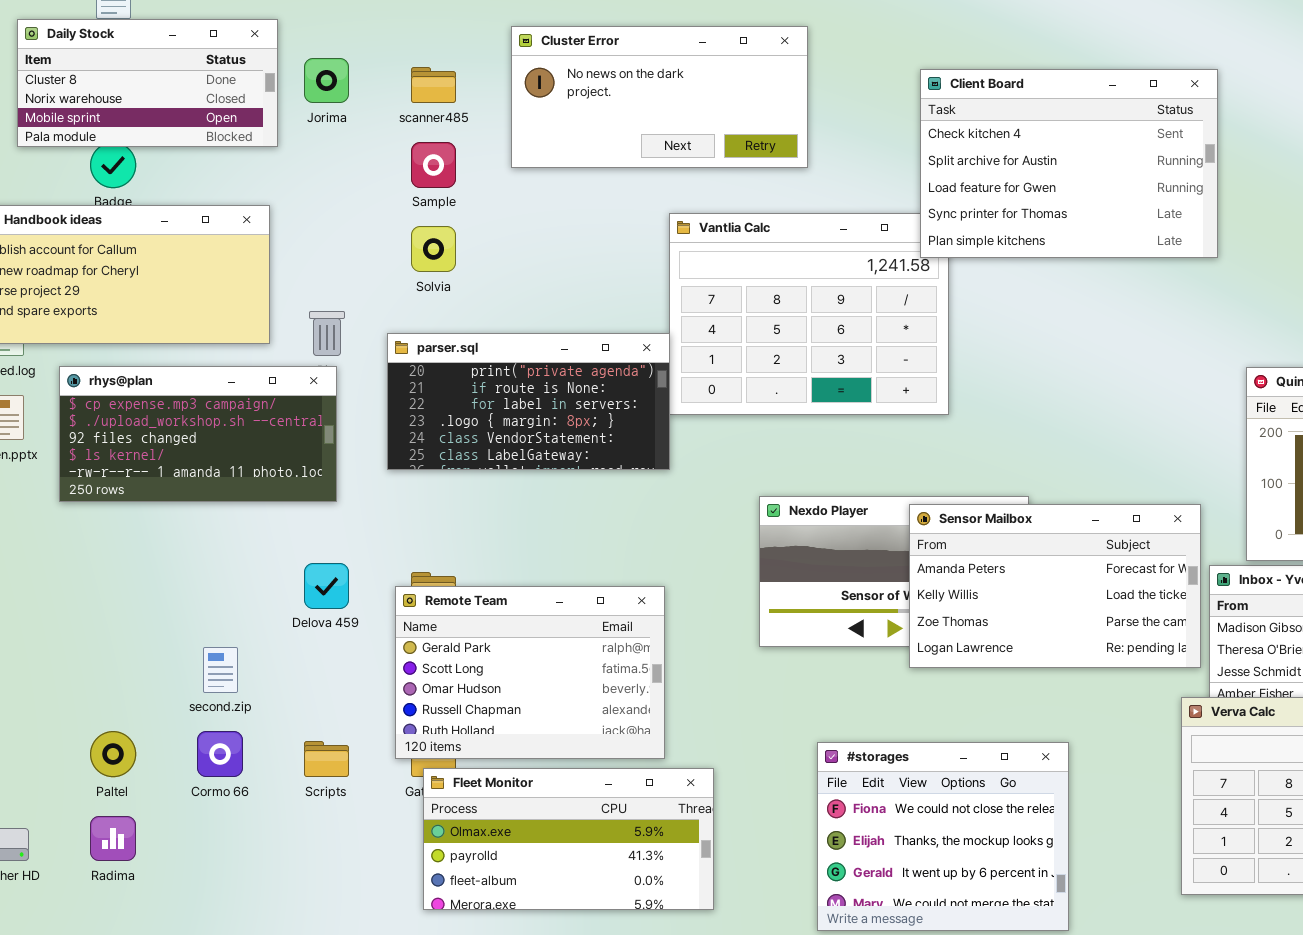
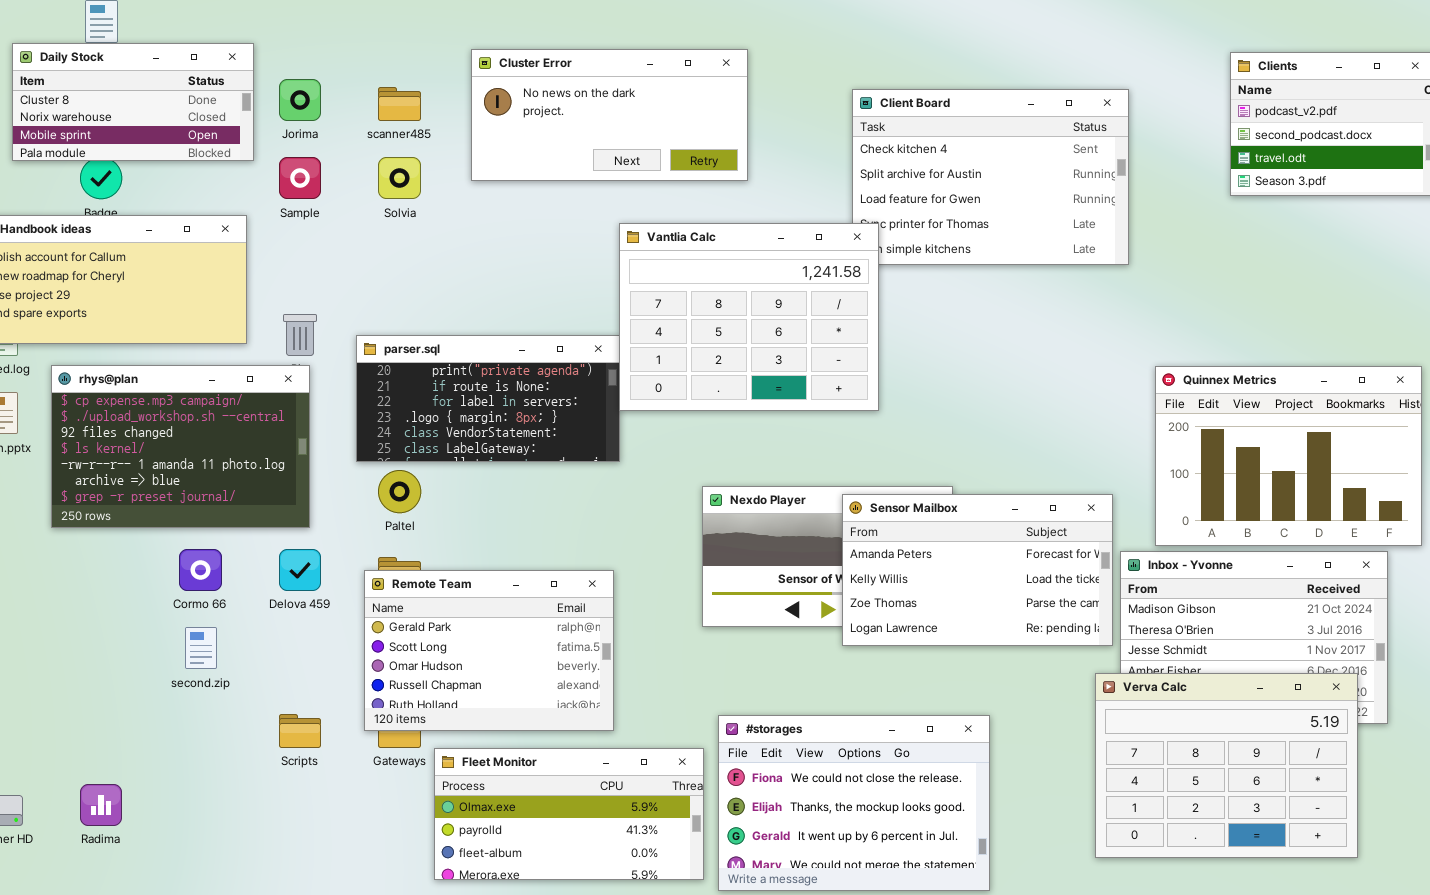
Sample: [411,142,456,188] -> [279,157,321,199], moved
Vantlia Calc: [669,213,949,415] -> [619,223,879,411], raised
Solvia: [411,226,456,272] -> [378,157,421,199], moved
rhys@plan: [59,366,337,502] -> [51,365,310,528], resized
Paltel: [90,731,136,777] -> [378,470,421,513], moved
Cormo 66: [197,731,243,777] -> [179,549,222,591], moved
#storages: [817,742,1069,931] -> [718,715,990,891], resized
Fleet Monitor: [423,768,714,910] -> [434,748,704,880], moved

